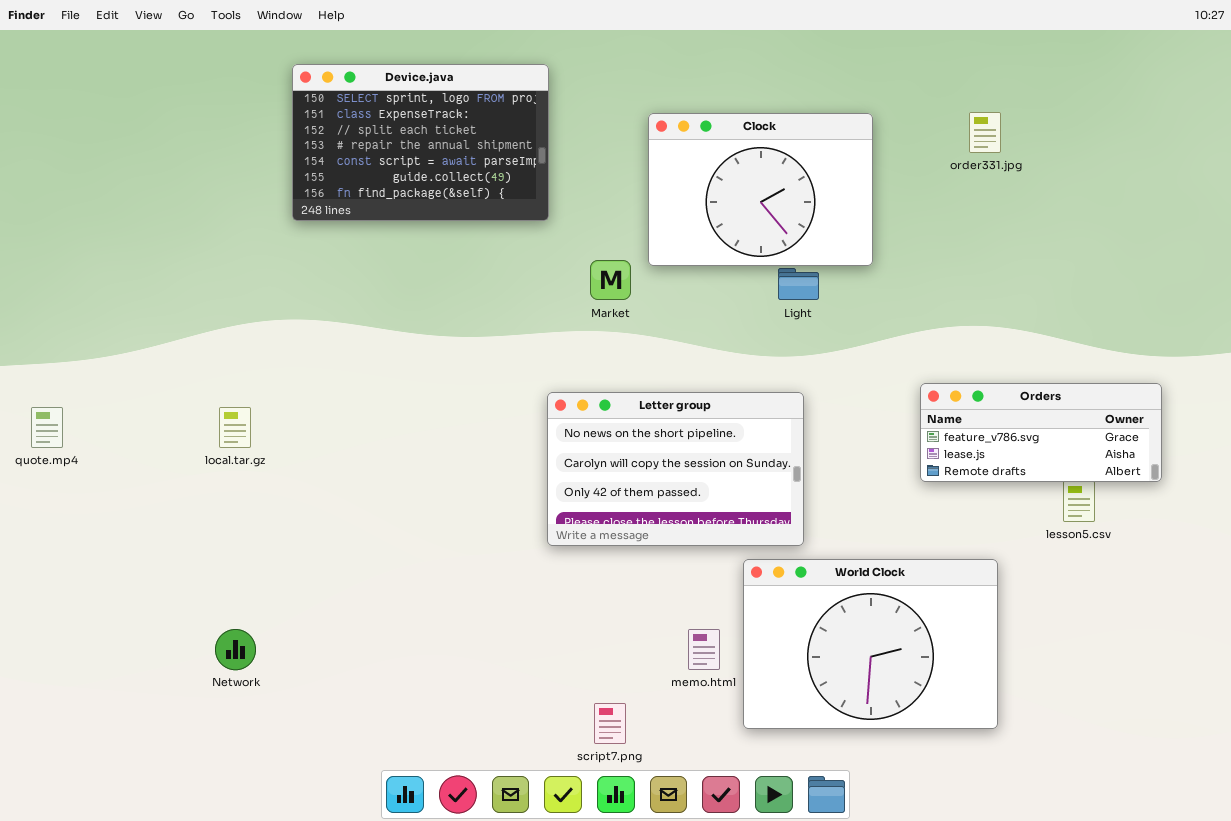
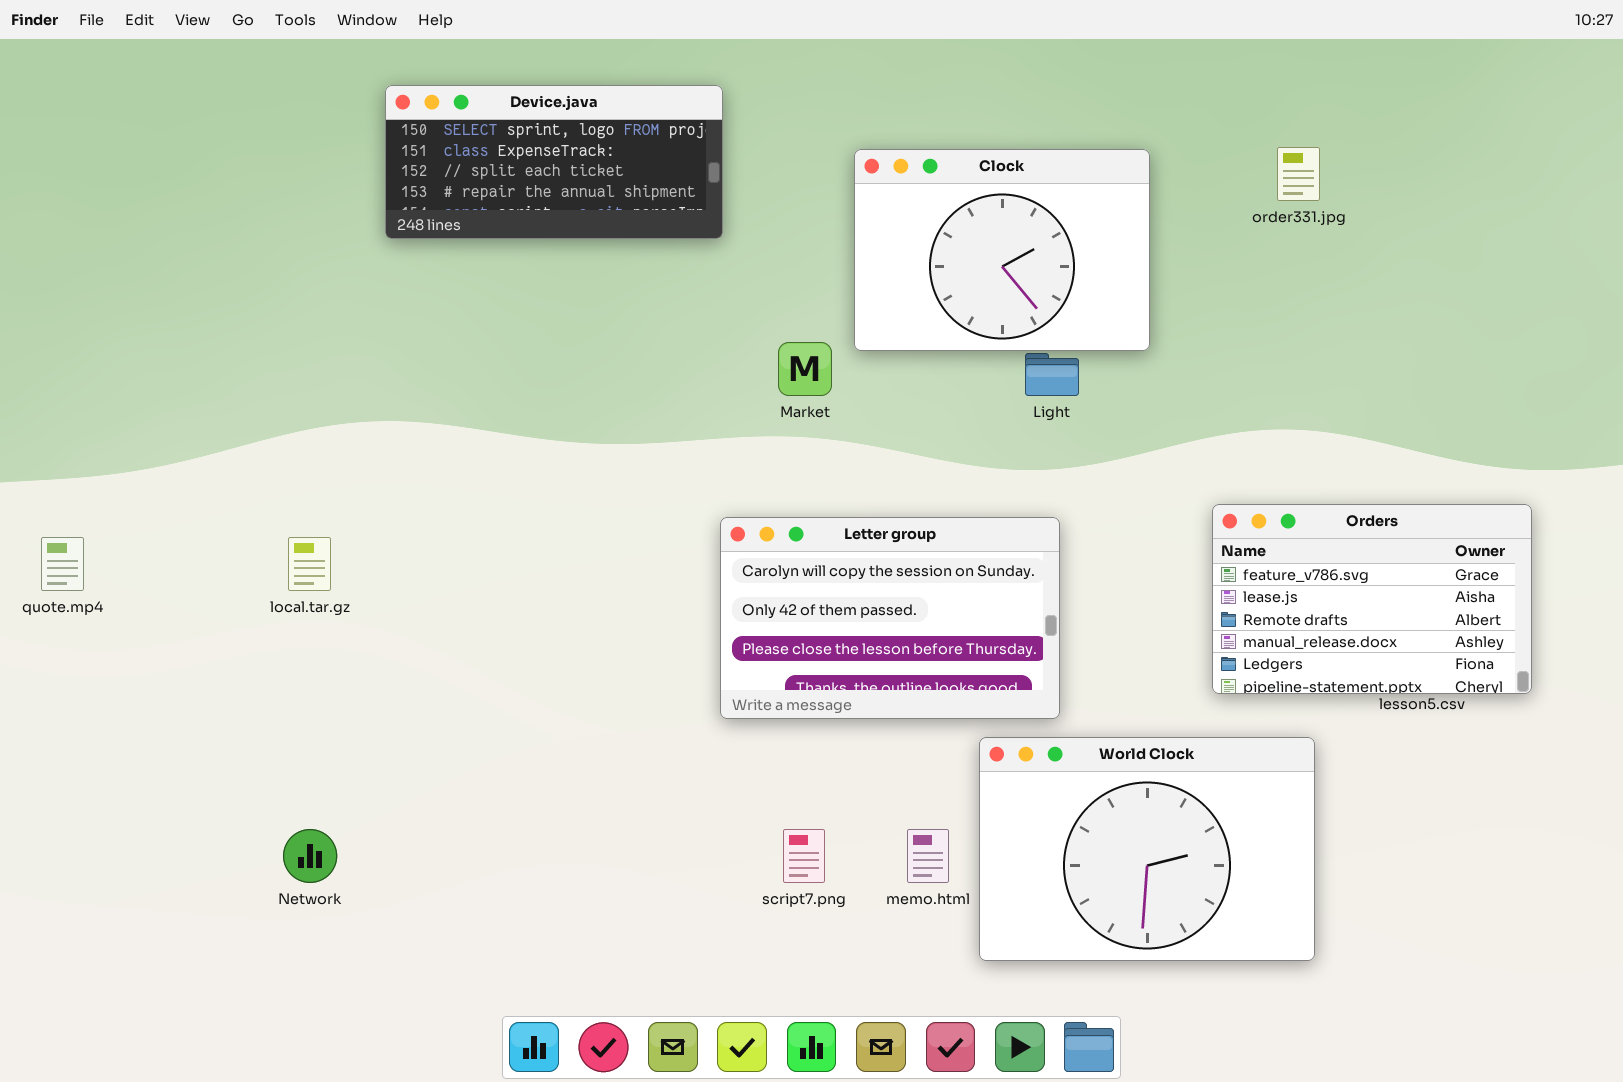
Device.java: [292,64,549,221] -> [385,85,723,239], resized
Orders: [920,383,1162,482] -> [1212,504,1532,694], resized
Letter group: [547,392,804,546] -> [720,517,1060,719], scrolled down 1 row
script7.png: [594,703,626,744] -> [783,829,825,883], moved

